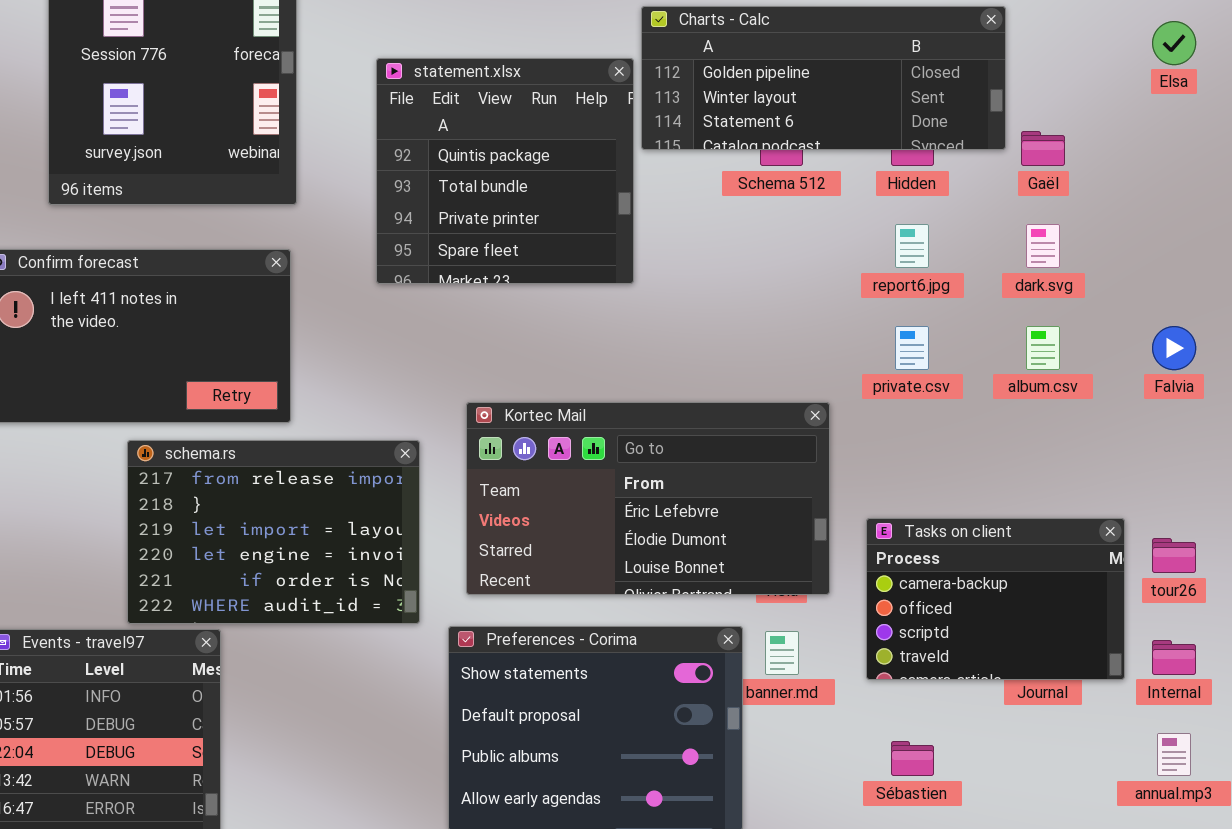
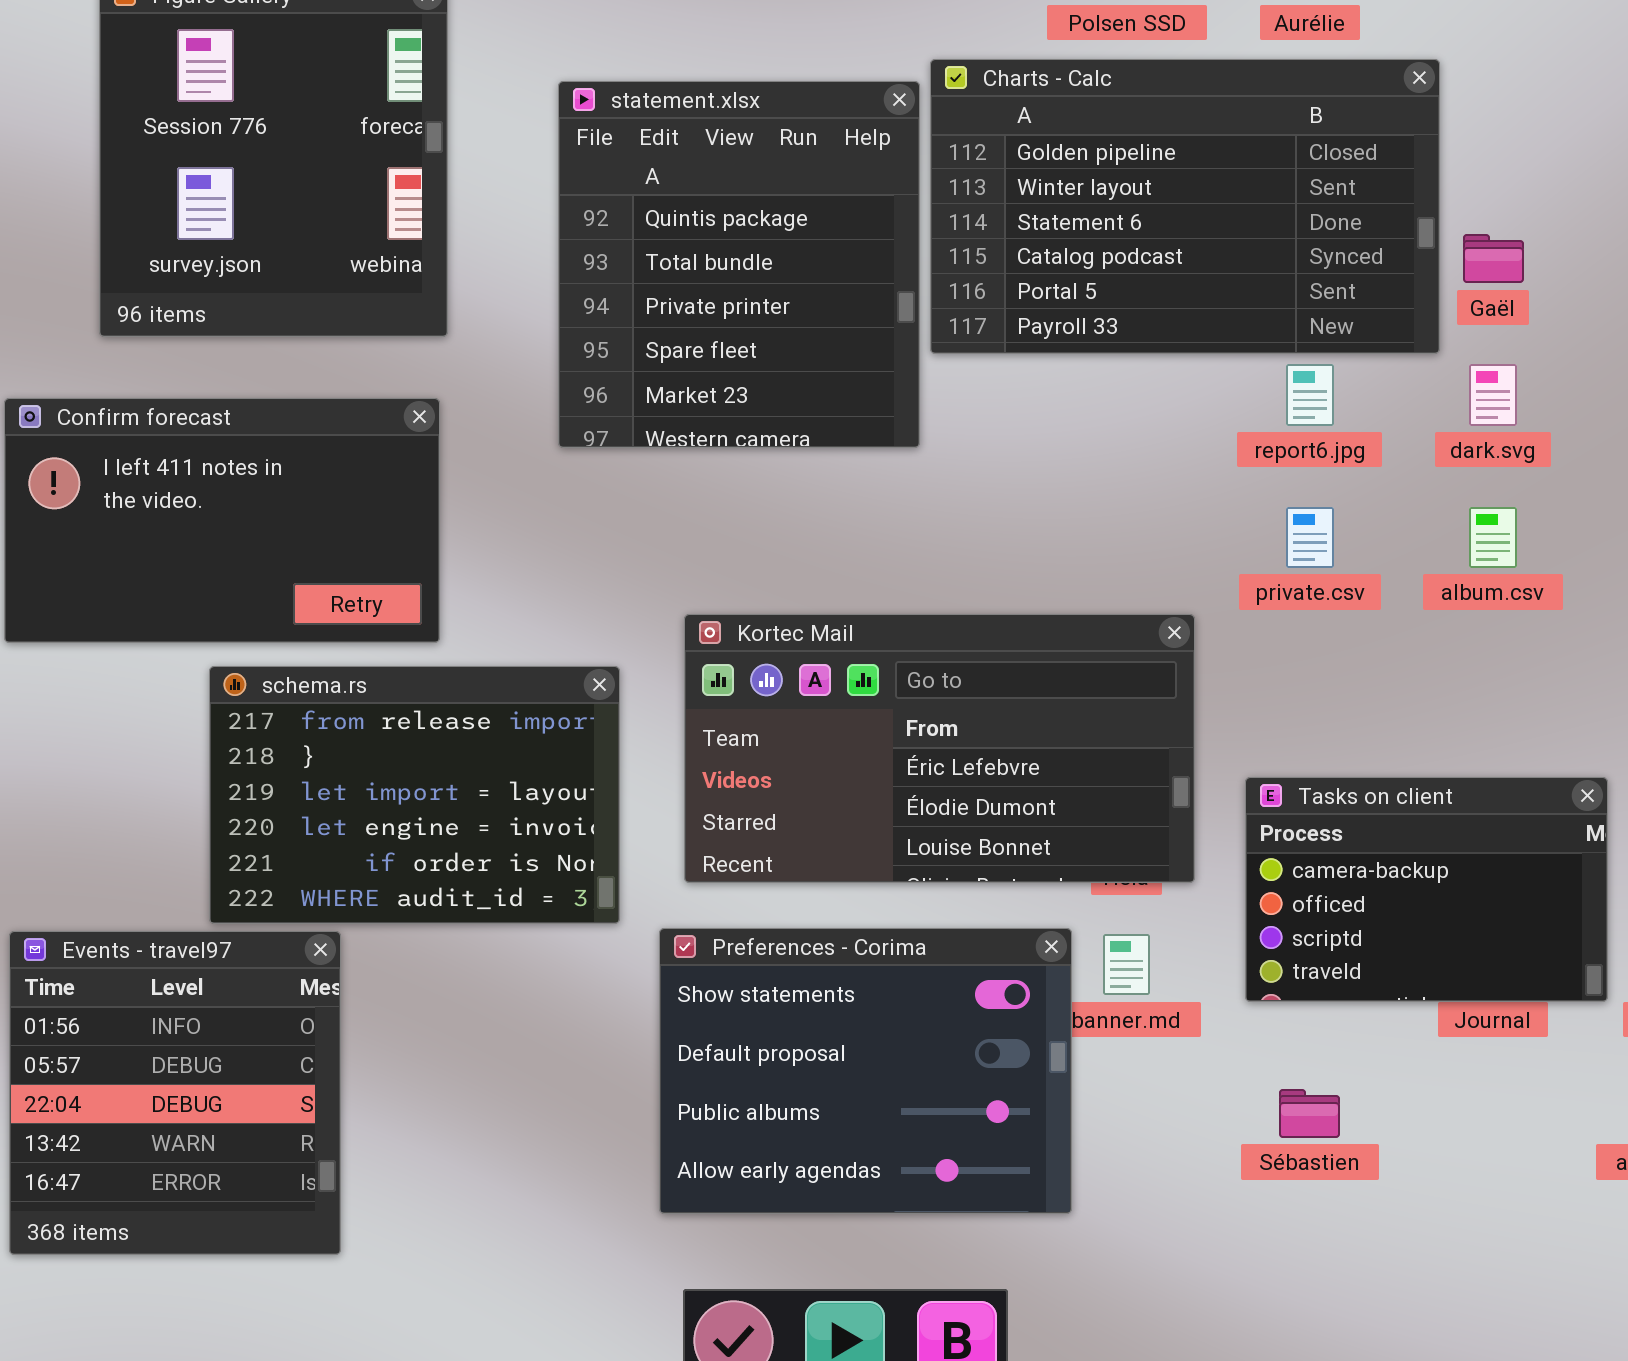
Charts - Calc: [641,6,1006,150] -> [930,59,1440,354], resized
statement.xlsx: [376,58,634,284] -> [558,81,920,448], resized

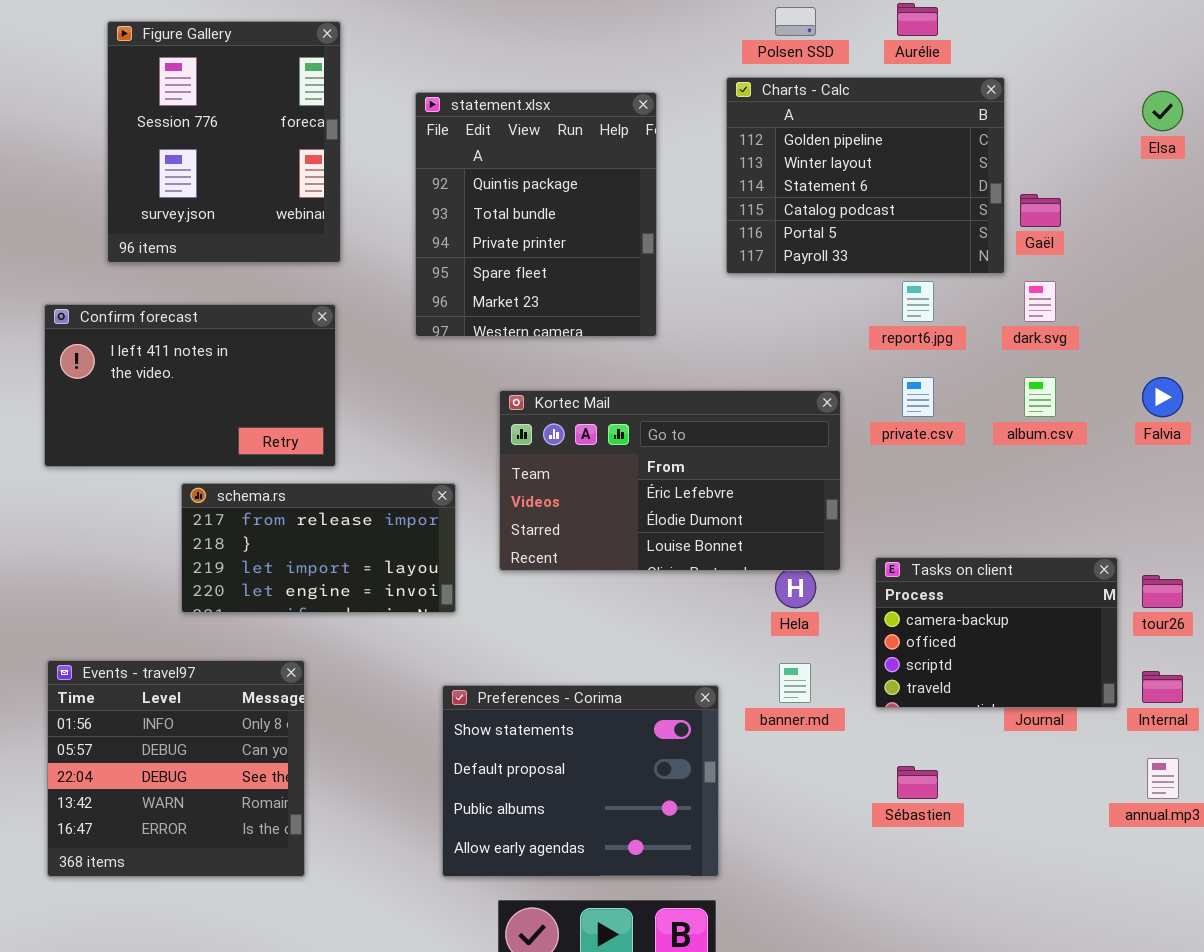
Charts - Calc: [930,59,1440,354] -> [726,77,1005,274], resized
Kortec Mail: [684,614,1195,883] -> [499,390,841,571], moved
schema.rs: [209,666,620,924] -> [181,483,456,613], resized
Preferences - Corima: [659,928,1072,1214] -> [442,685,719,877], moved
Events - travel97: [9,931,341,1255] -> [47,660,305,877], resized

